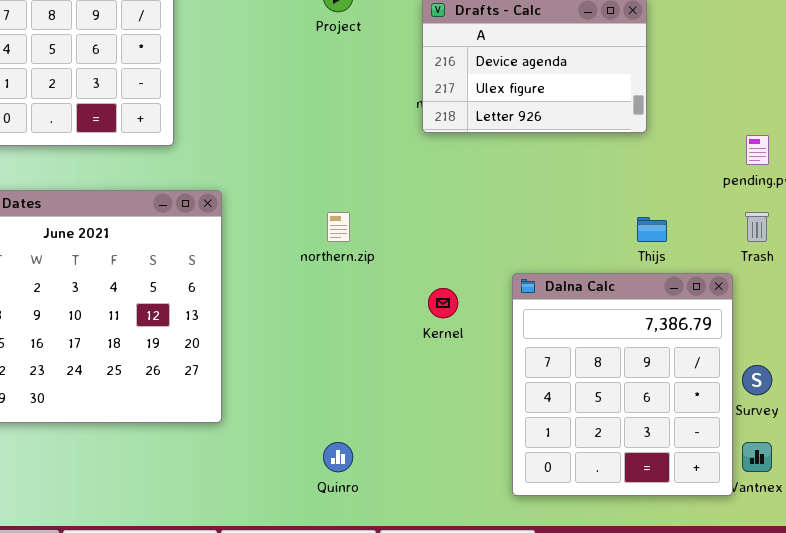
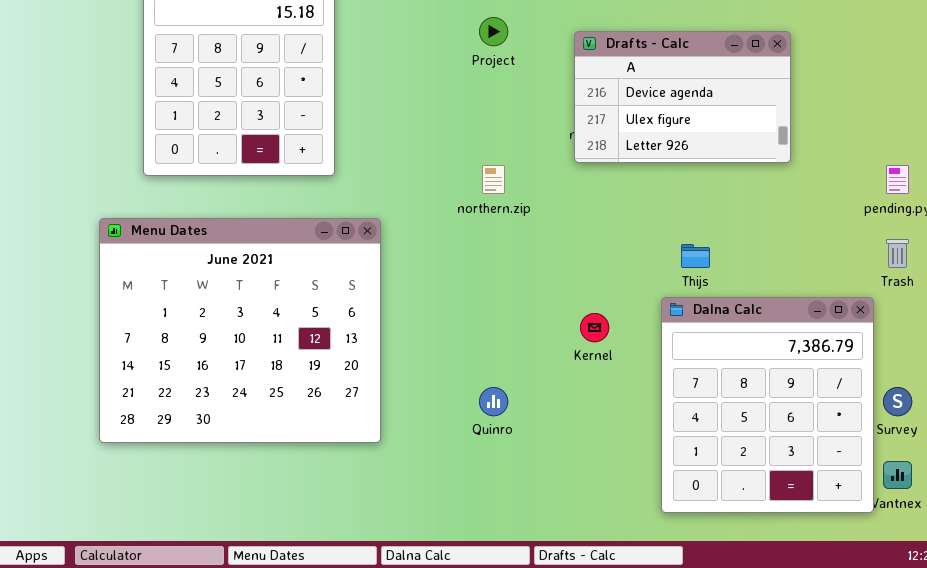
northern.zip: [327,212,350,242] -> [482,165,505,194], moved
Thijs: [637,217,667,242] -> [681,244,710,268], moved
Quinro: [323,442,353,472] -> [479,387,508,416], moved

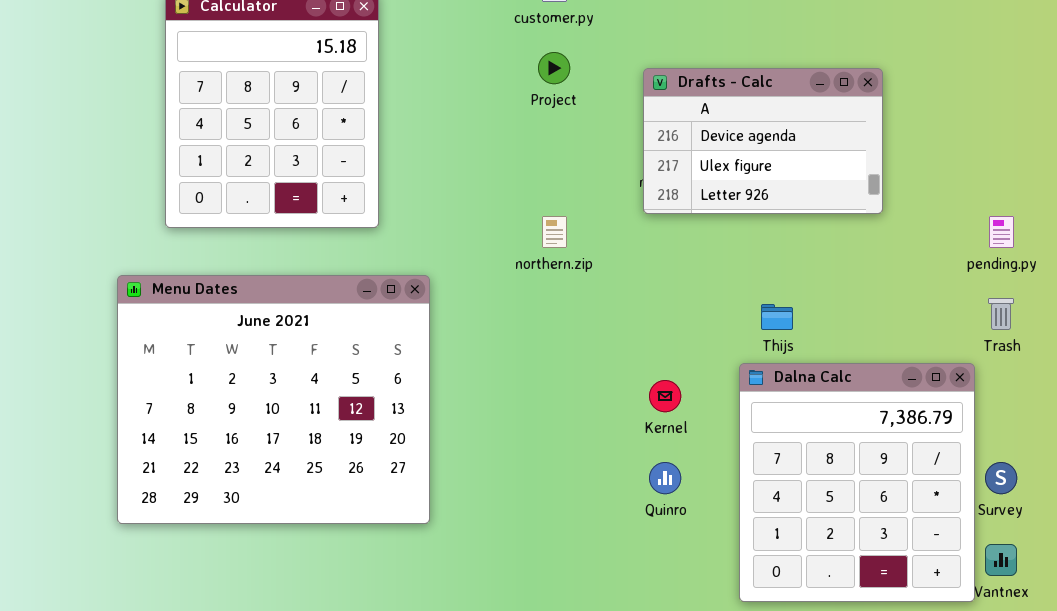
Quinro: [479,387,508,416] -> [649,462,681,494], moved

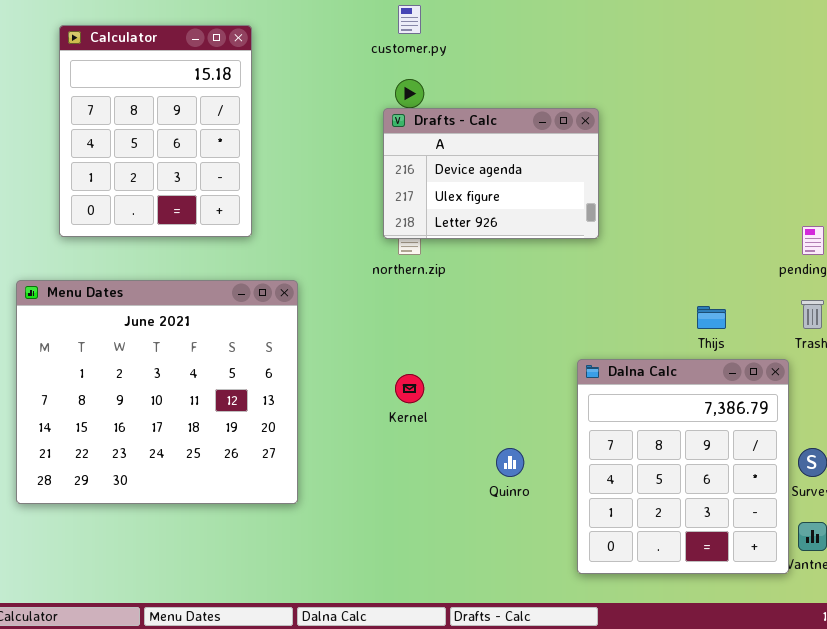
Drafts - Calc: [643,68,883,214] -> [383,108,599,239], moved
Thijs: [761,304,793,330] -> [697,306,726,329], moved
Kernel: [649,380,681,412] -> [395,374,424,403], moved

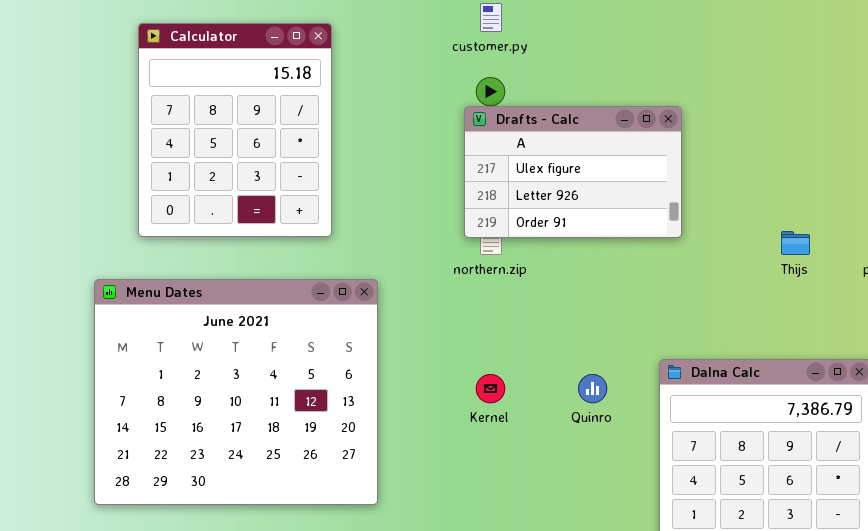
Drafts - Calc: [383,108,599,239] -> [464,106,682,238], scrolled down 1 row
Thijs: [697,306,726,329] -> [781,231,810,255], moved
Quinro: [496,448,524,477] -> [578,374,607,403], moved

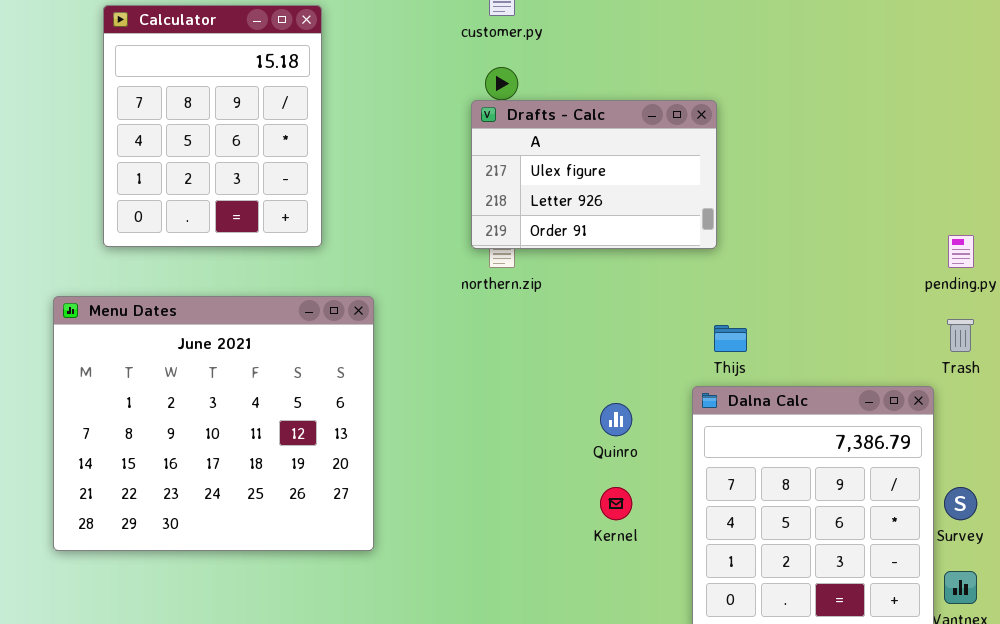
Thijs: [781,231,810,255] -> [714,325,747,352], moved
Kernel: [476,374,505,403] -> [600,487,632,520], moved

